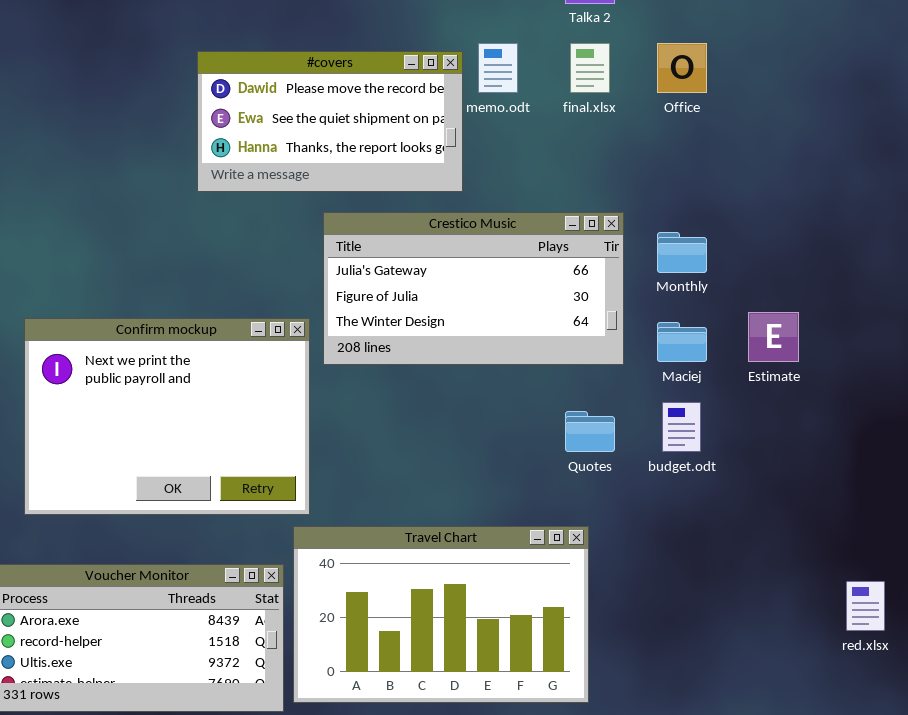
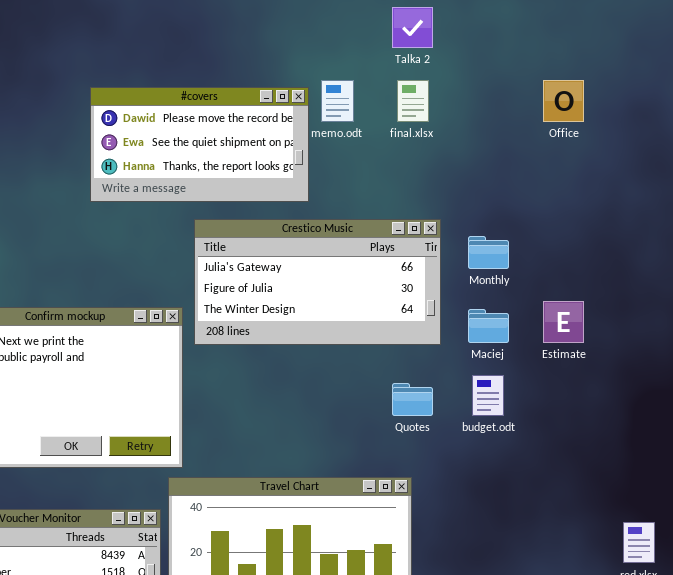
Office: [657,43,707,93] -> [543,80,584,122], moved

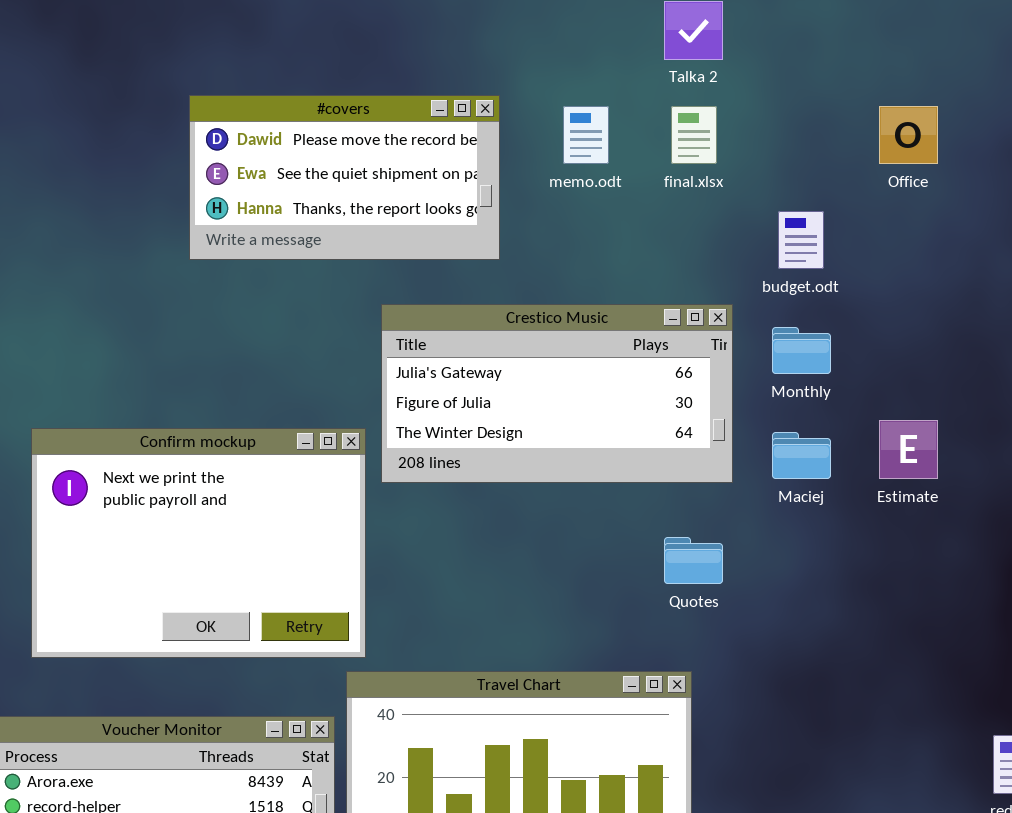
#covers: [90,87,309,202] -> [189,95,500,260], moved
budget.odt: [472,375,504,416] -> [778,211,824,269], moved

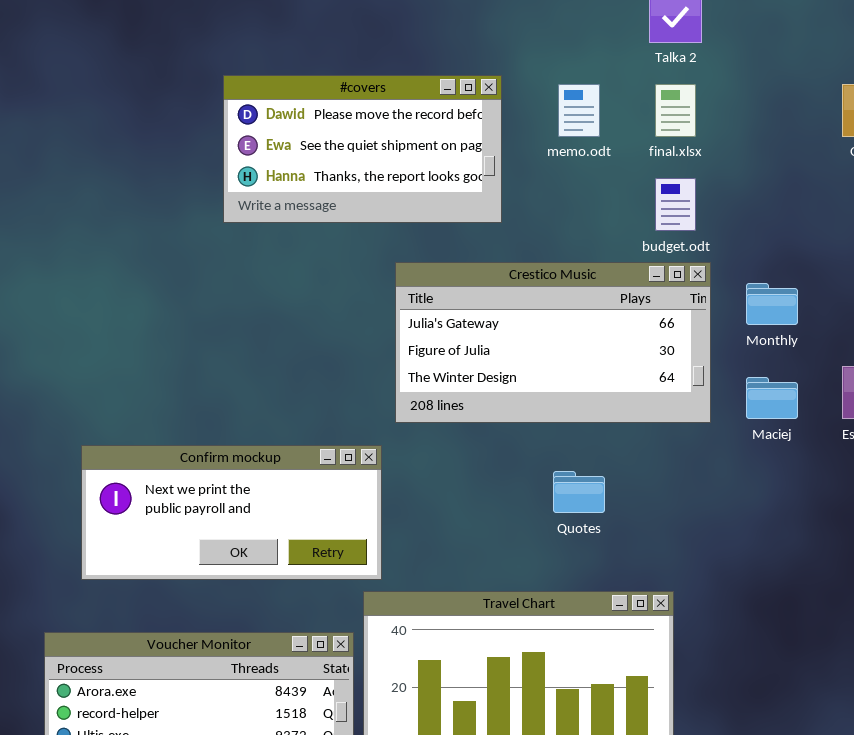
budget.odt: [778,211,824,269] -> [655,178,696,231], moved
Confirm mockup: [31,428,366,658] -> [81,445,382,580], resized
Quotes: [664,537,723,584] -> [553,471,605,513], moved

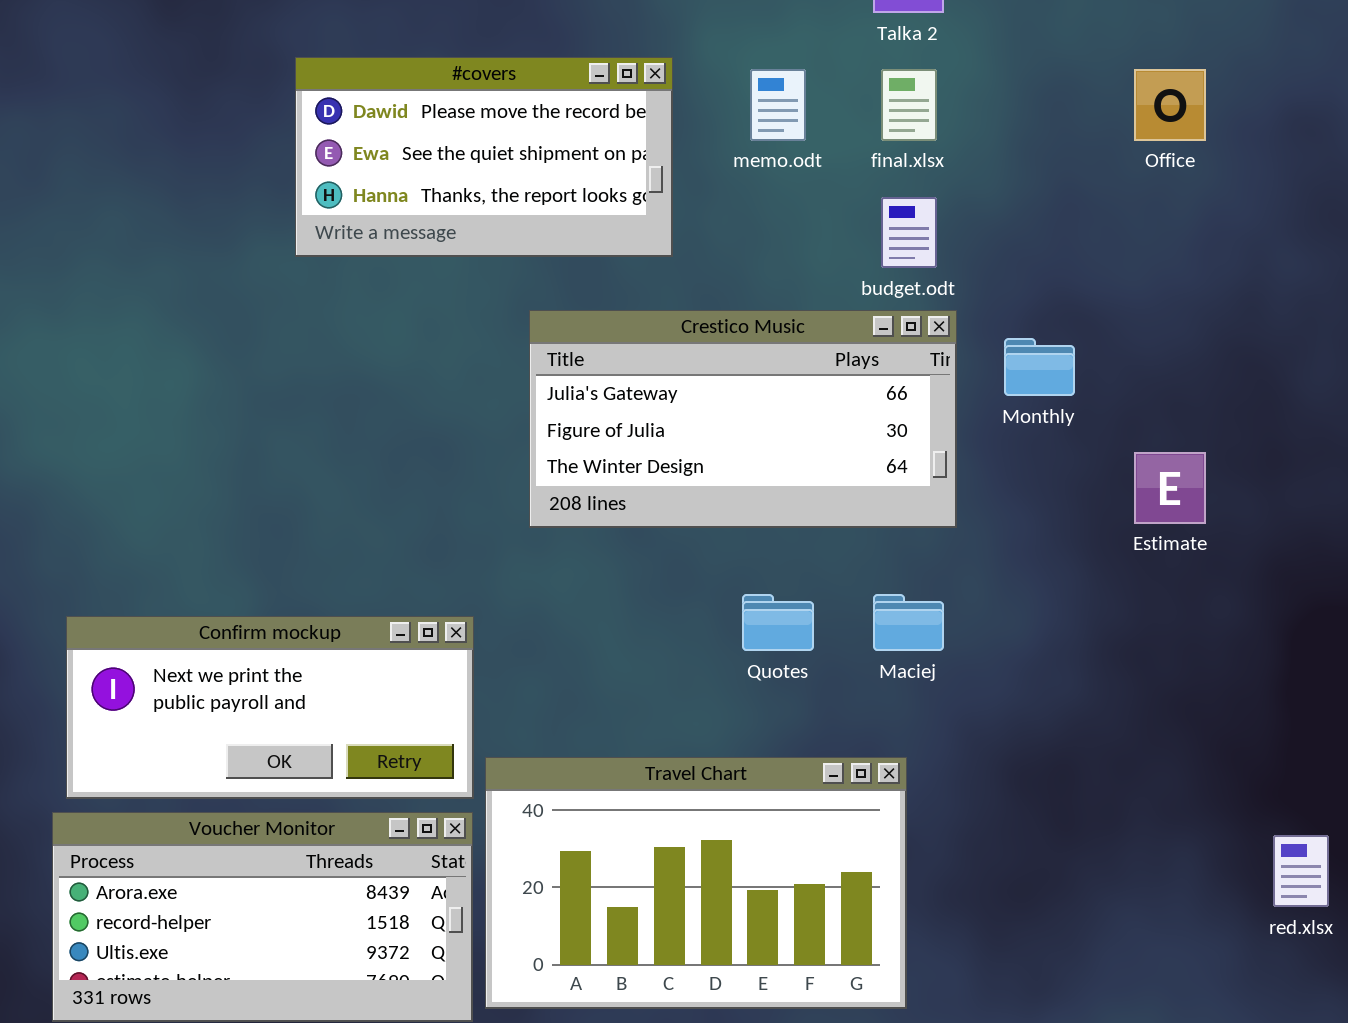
Maciej: [746,377,798,419] -> [873,594,944,651], moved
Confirm mockup: [81,445,382,580] -> [66,616,474,799], moved

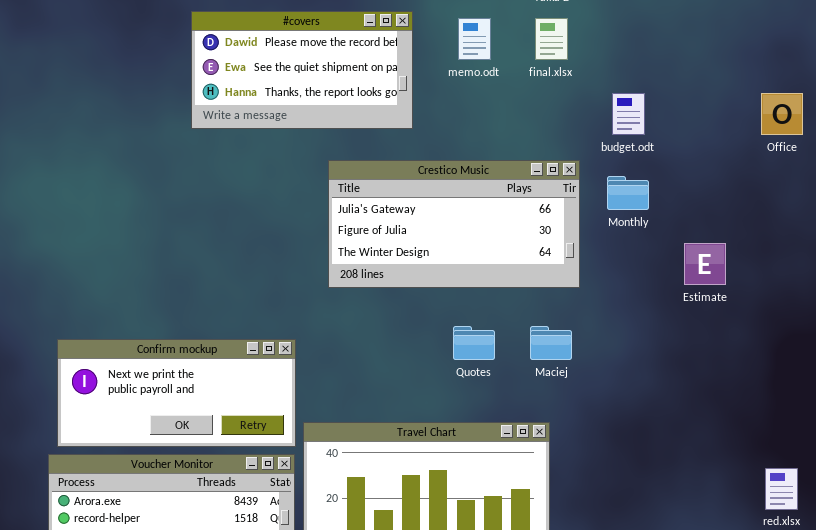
Office: [1134,69,1206,141] -> [761,93,803,135], moved
budget.odt: [881,197,937,268] -> [612,93,645,135], moved

